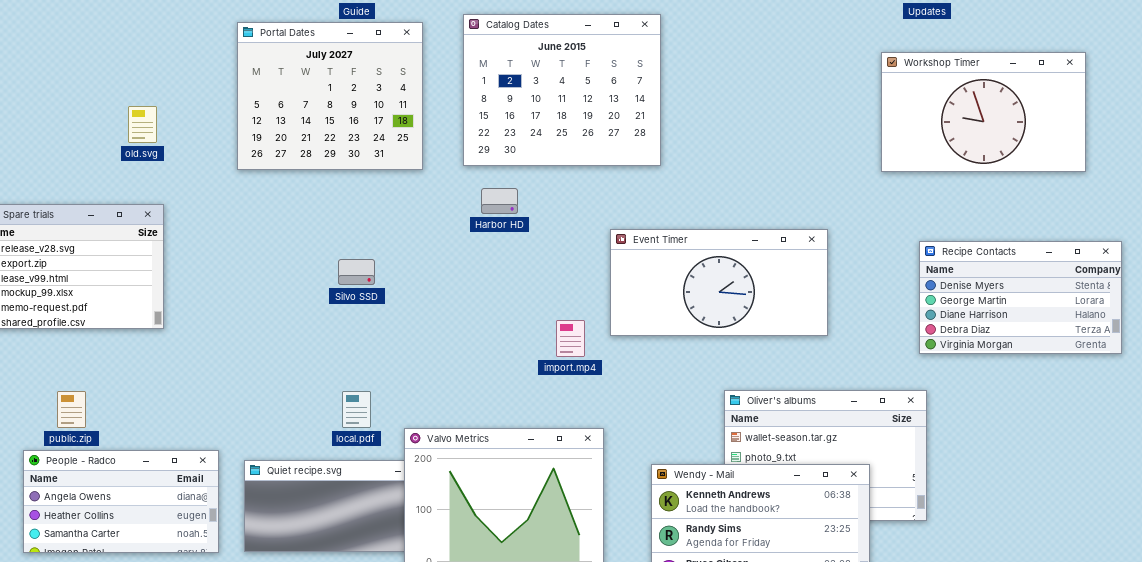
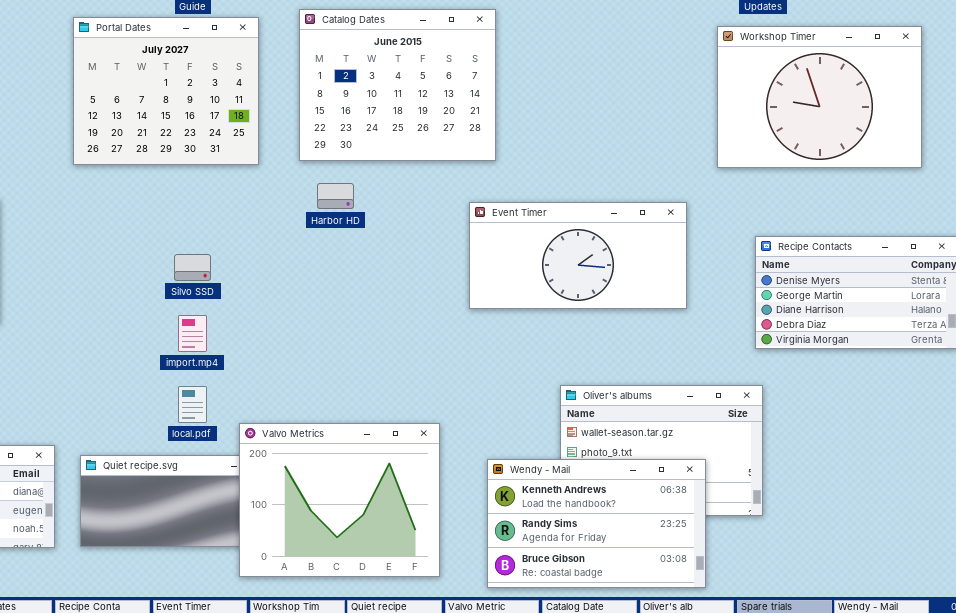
Workshop Timer: [881,52,1086,172] -> [717,26,922,168], resized
Event Timer: [610,229,828,336] -> [469,202,687,309], moved
import.mp4: [556,320,585,357] -> [178,315,207,352], moved

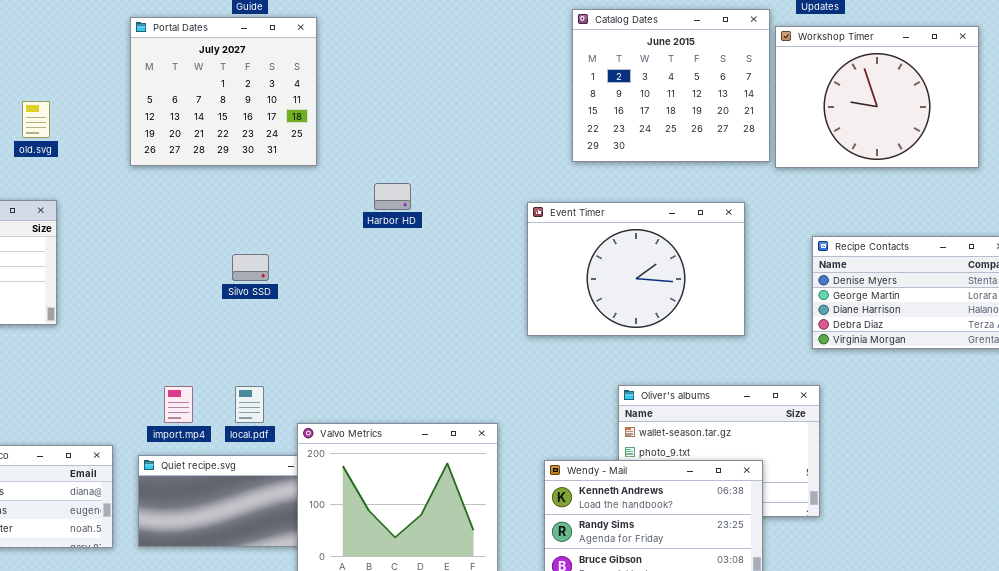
Catalog Dates: [299,9,496,161] -> [572,9,770,162], moved
Event Timer: [469,202,687,309] -> [527,202,745,336], resized
import.mp4: [178,315,207,352] -> [164,386,193,423], moved

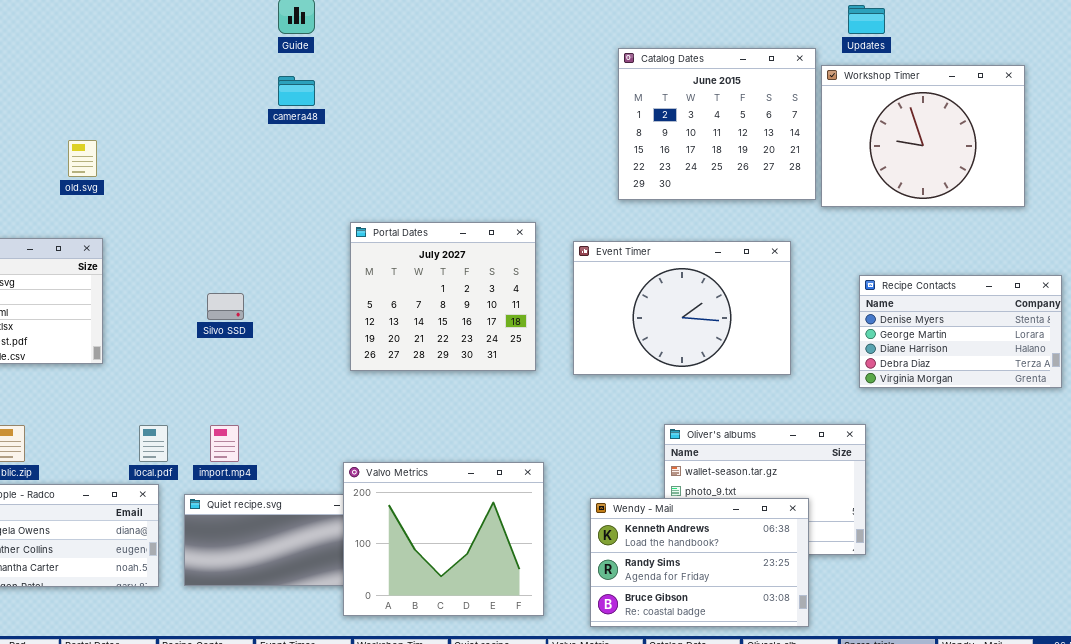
Portal Dates: [130,17,317,166] -> [350,222,536,371], moved
Silvo SSD: [232,254,269,281] -> [207,293,244,320], moved
local.pdf: [235,386,264,423] -> [139,425,168,462], moved

